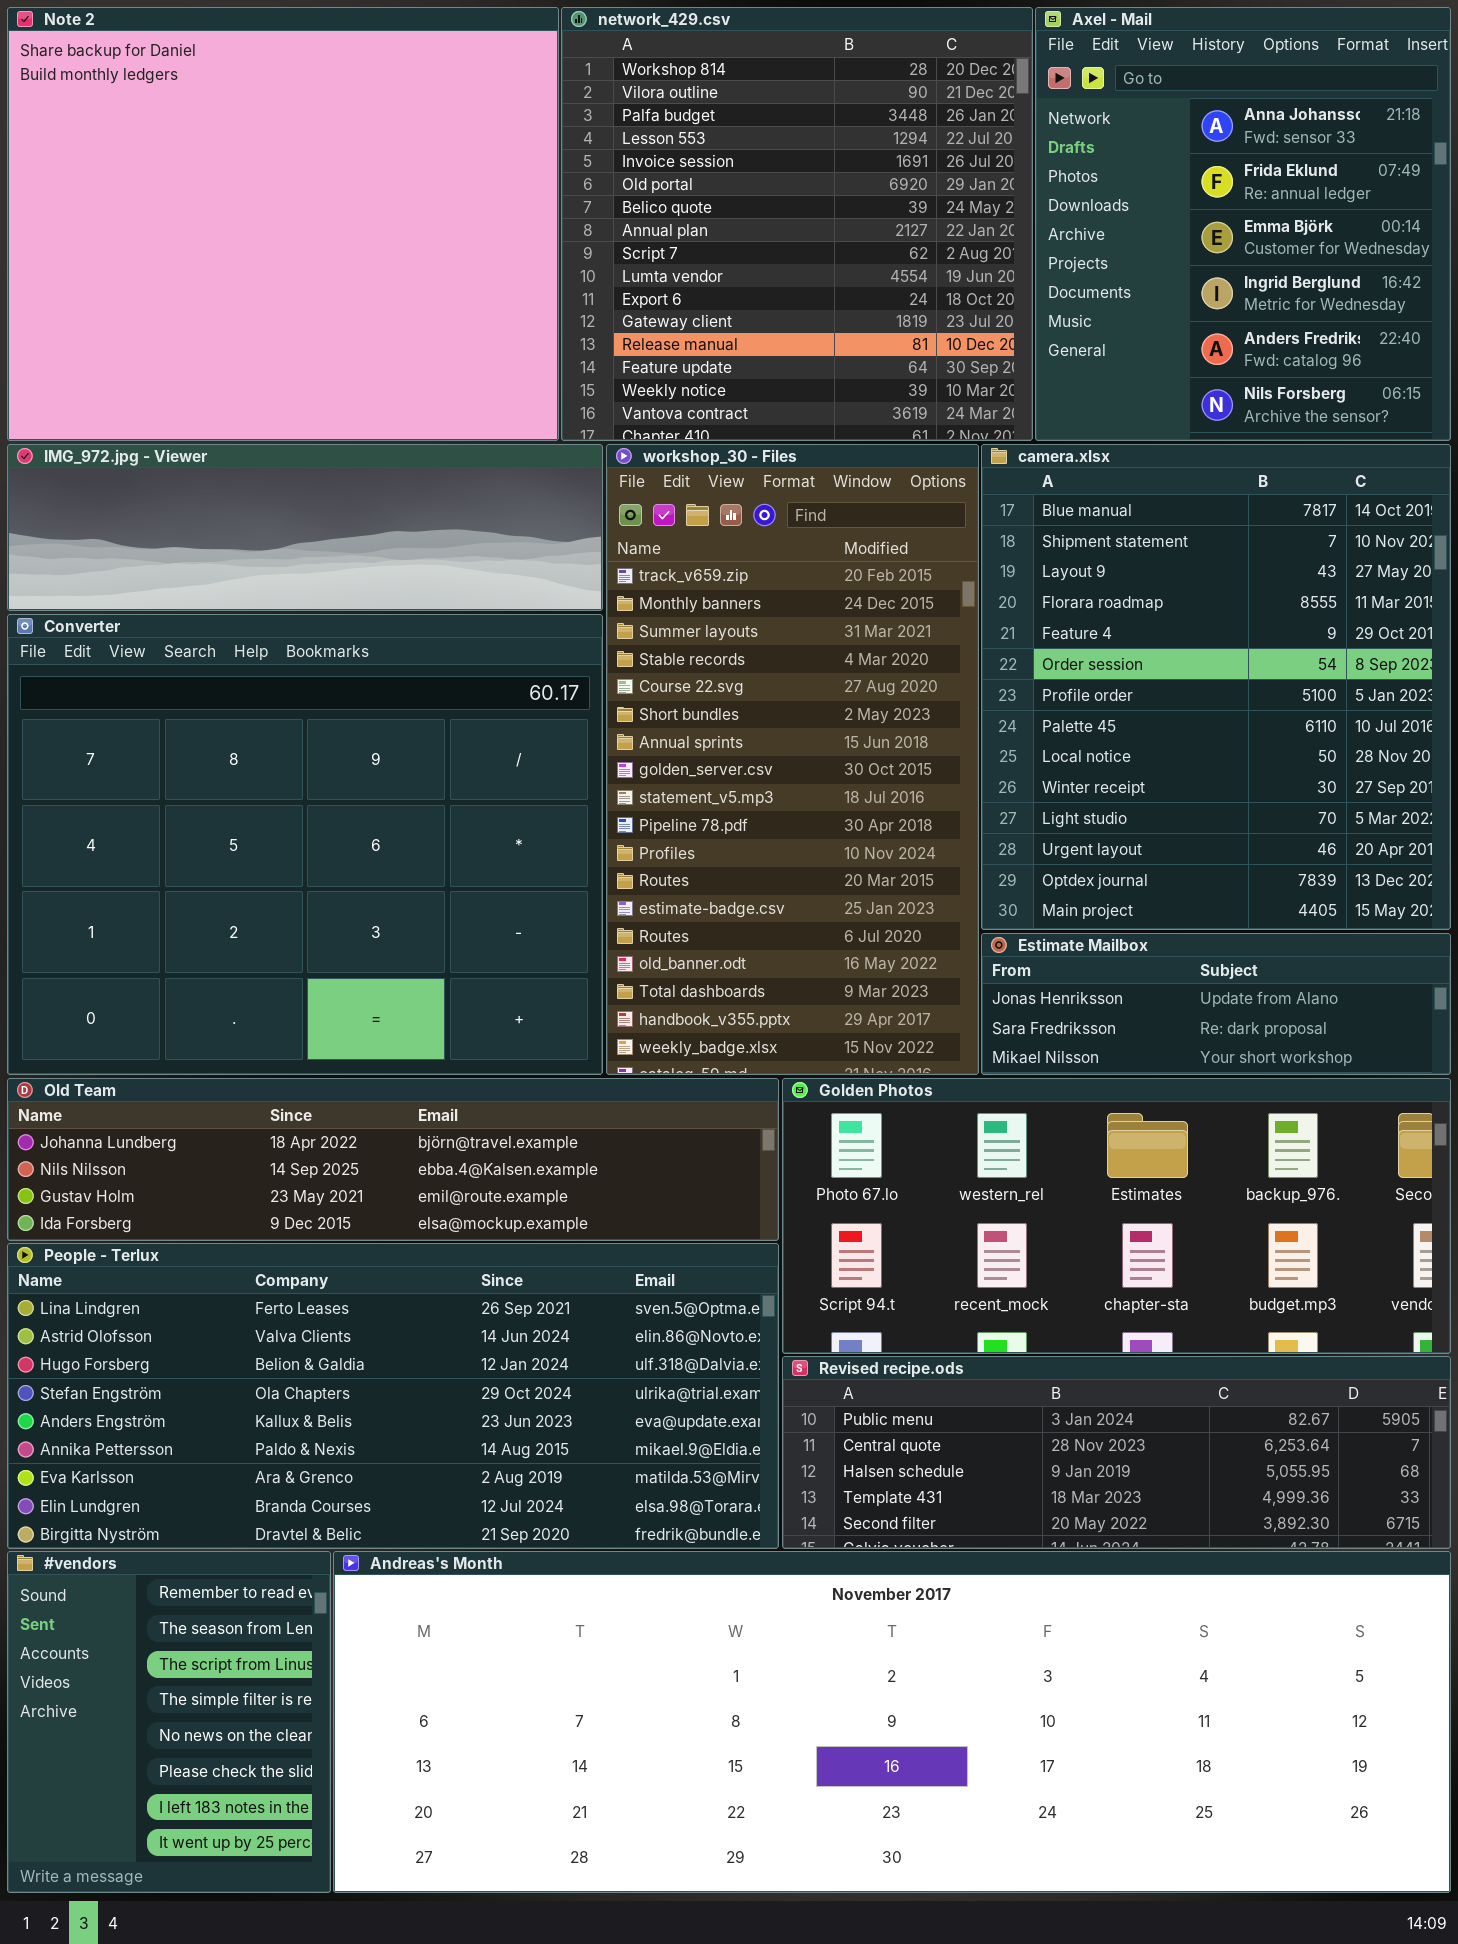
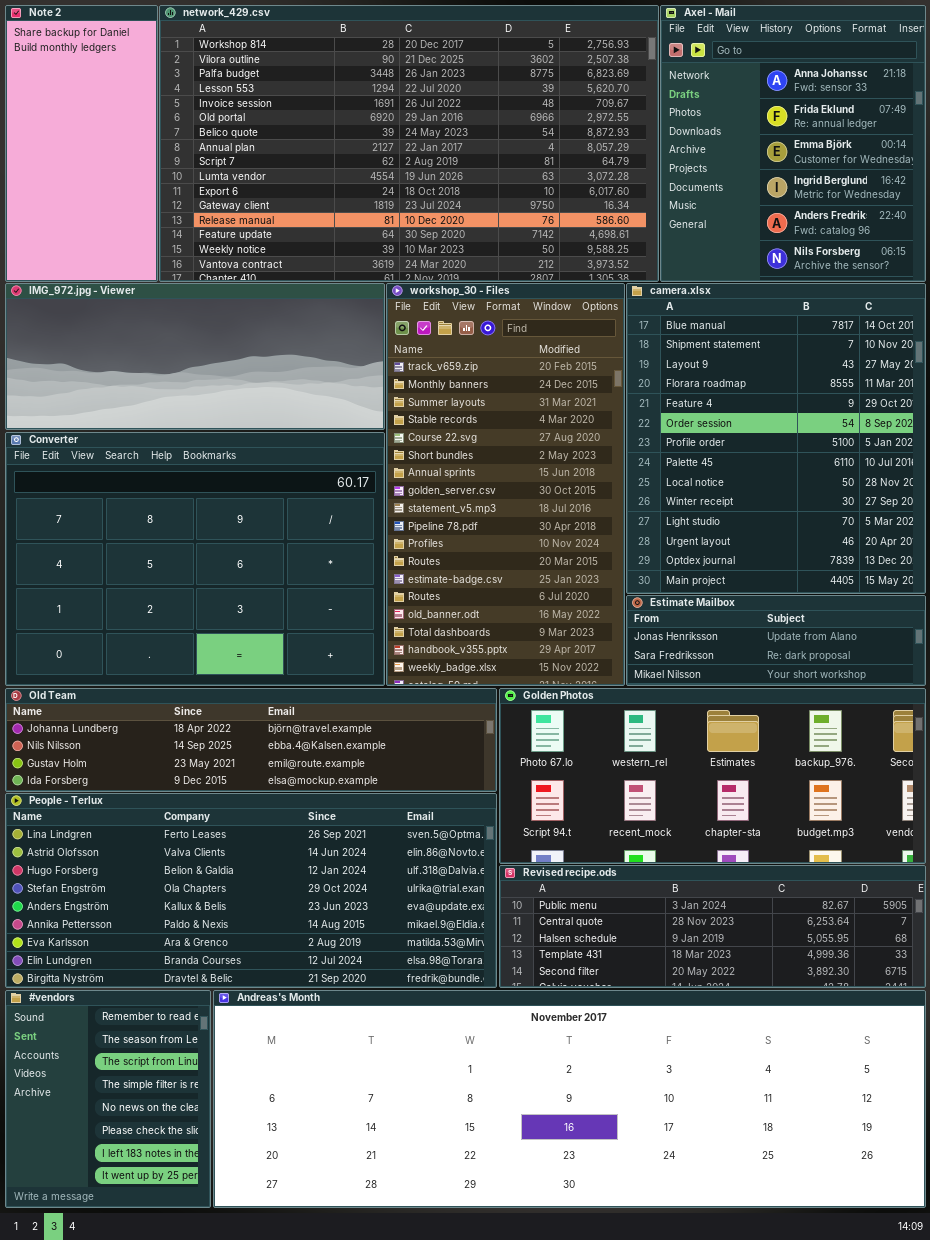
Note 2: [7,7,559,441] -> [5,5,158,282], resized
network_429.csv: [561,7,1033,441] -> [159,5,659,282], resized
IMG_972.jpg - Viewer: [7,444,603,611] -> [5,283,385,430], resized
Converter: [7,614,603,1075] -> [5,432,385,686], resized

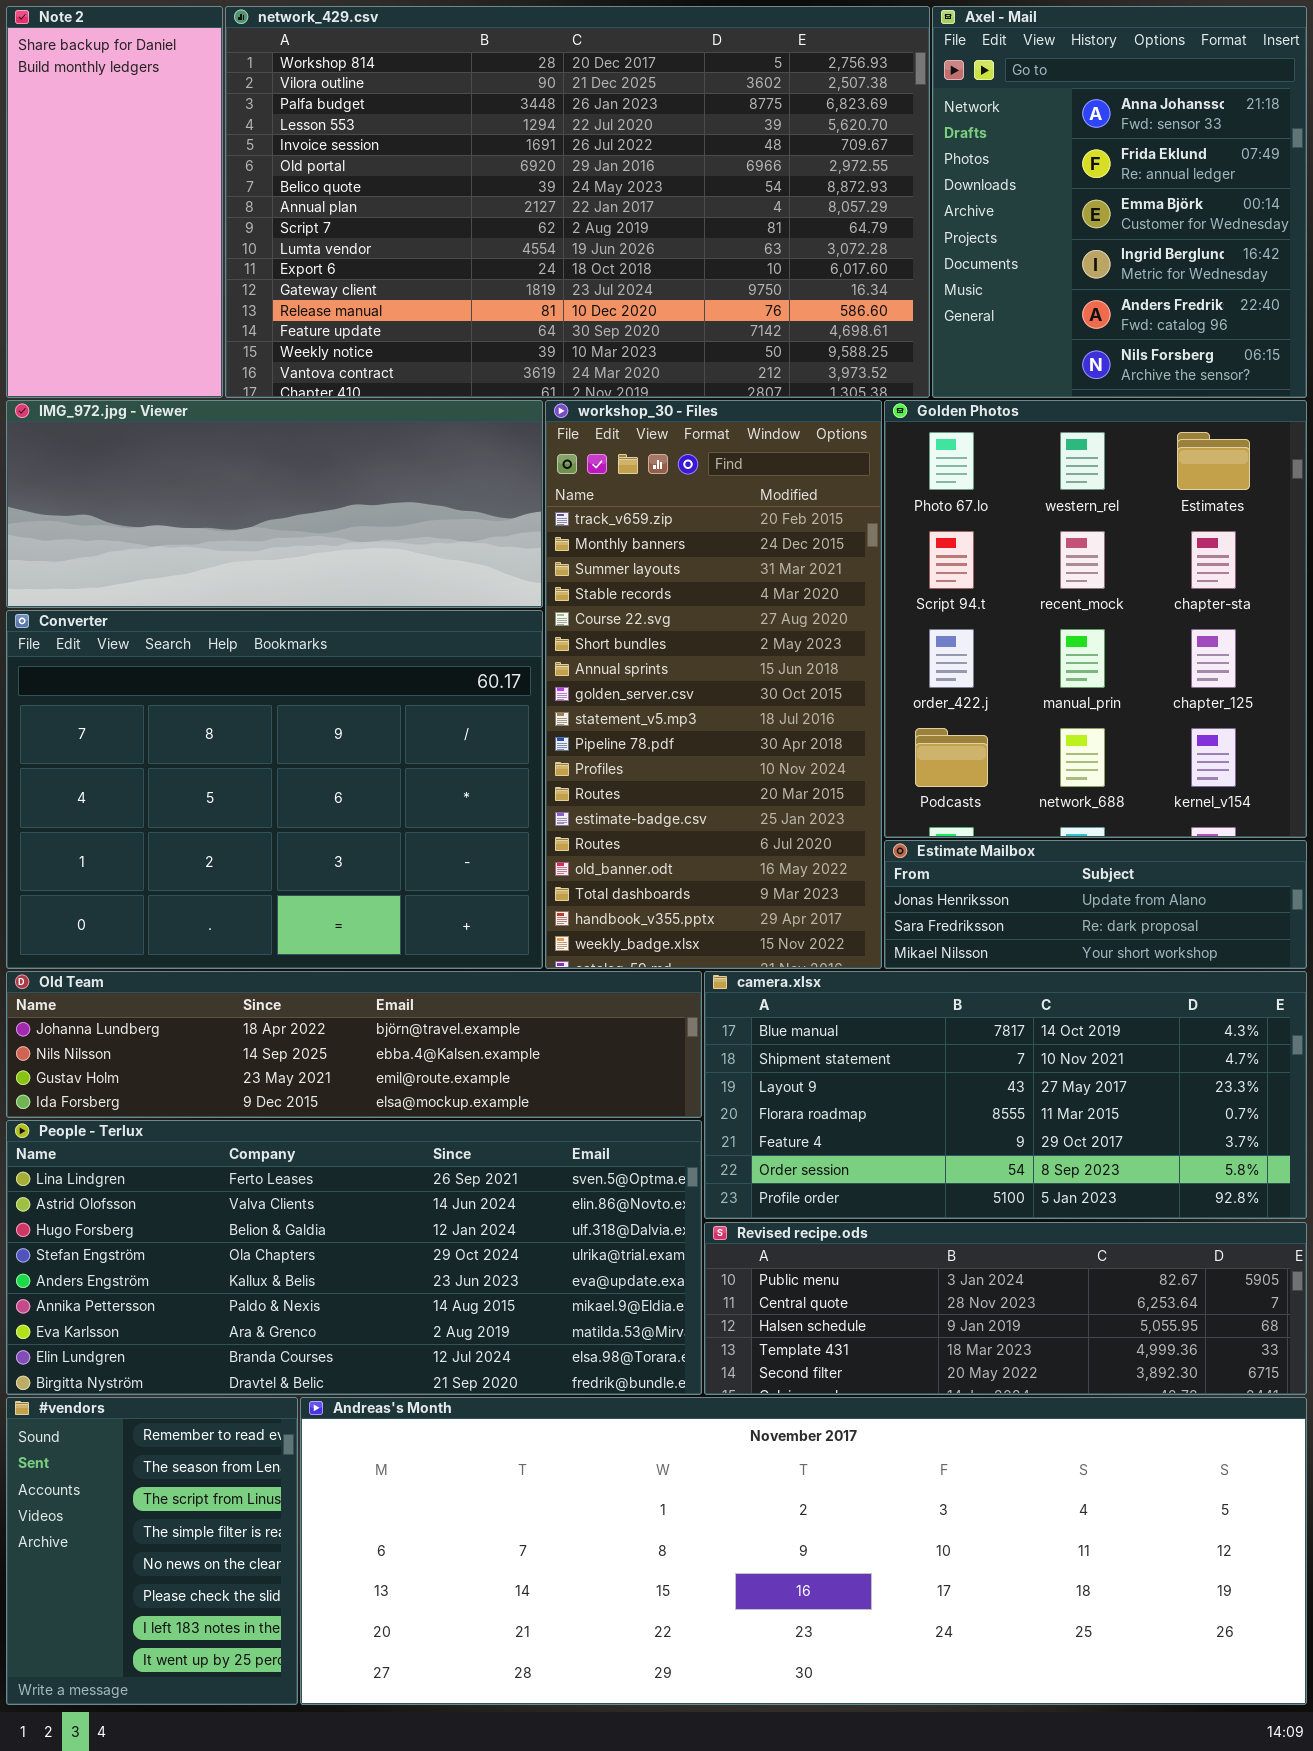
camera.xlsx: [626,283,926,594] -> [704,971,1307,1219], moved, resized
Golden Photos: [499,688,926,864] -> [884,400,1307,838], moved, resized

